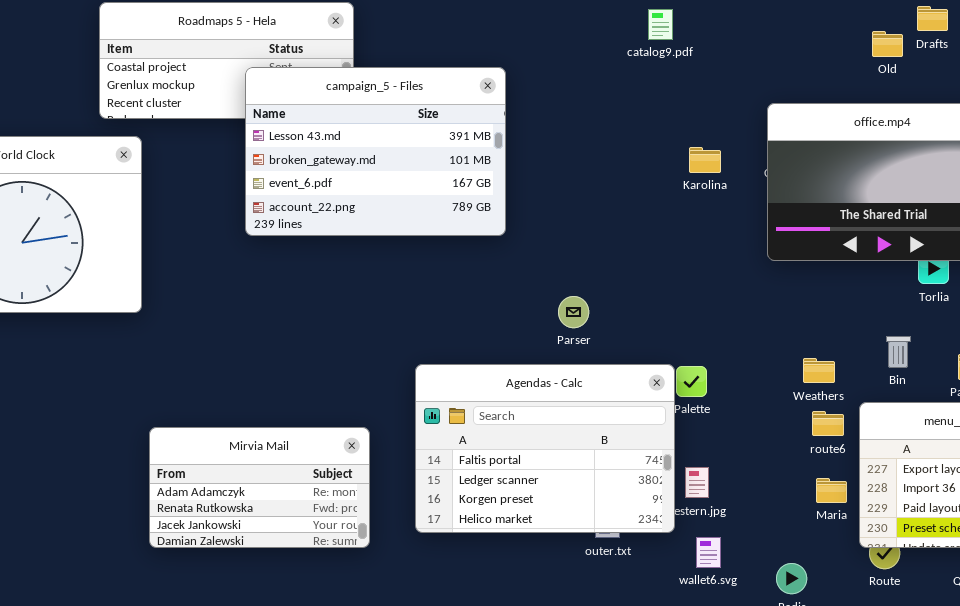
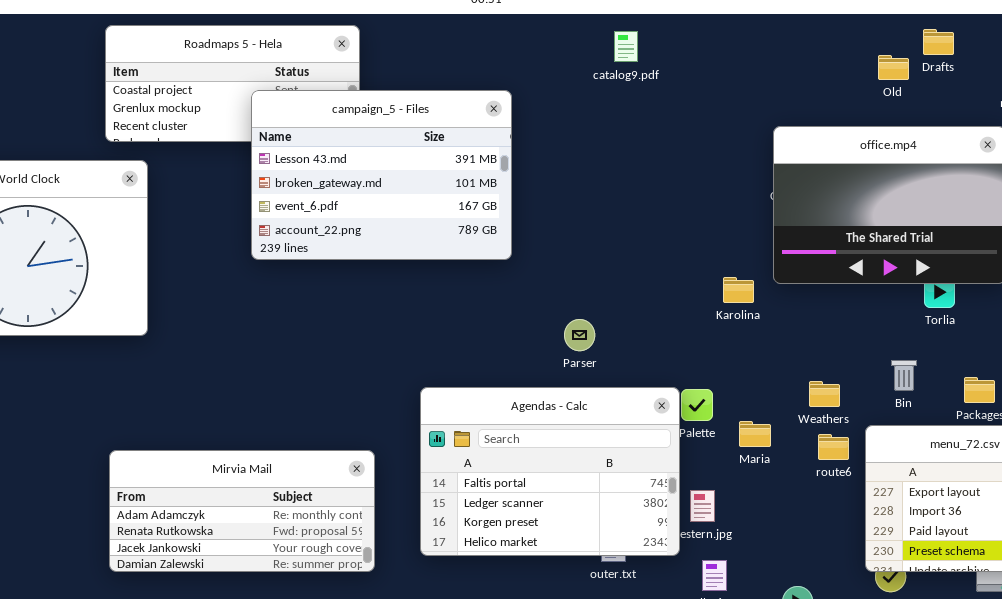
catalog9.pdf: [648,9,673,40] -> [614,31,638,62], moved
Karolina: [689,147,721,173] -> [723,277,754,303], moved
Mirvia Mail: [149,427,370,548] -> [109,450,375,572], resized
Maria: [816,478,847,503] -> [739,421,771,447], moved

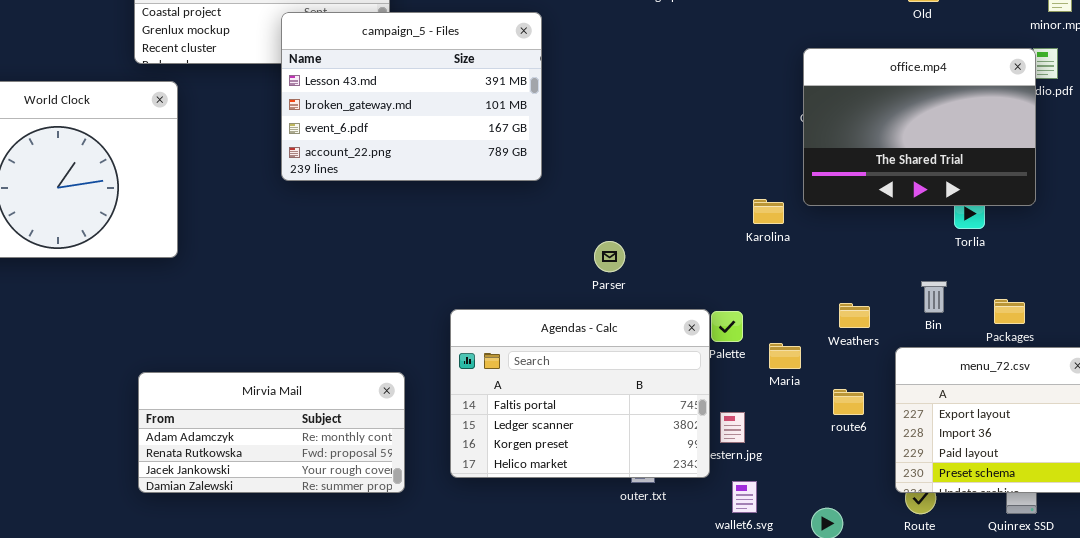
route6: [818,434,849,460] -> [833,389,864,415], moved

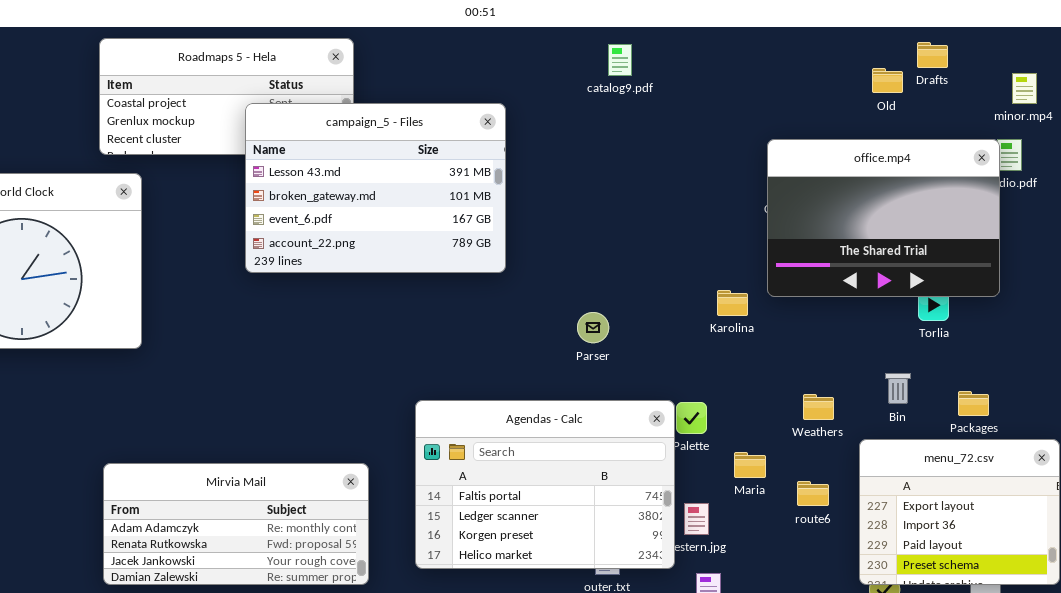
Parser: [594,241,625,272] -> [577,312,609,343], moved
Maria: [769,343,801,369] -> [734,452,766,478], moved

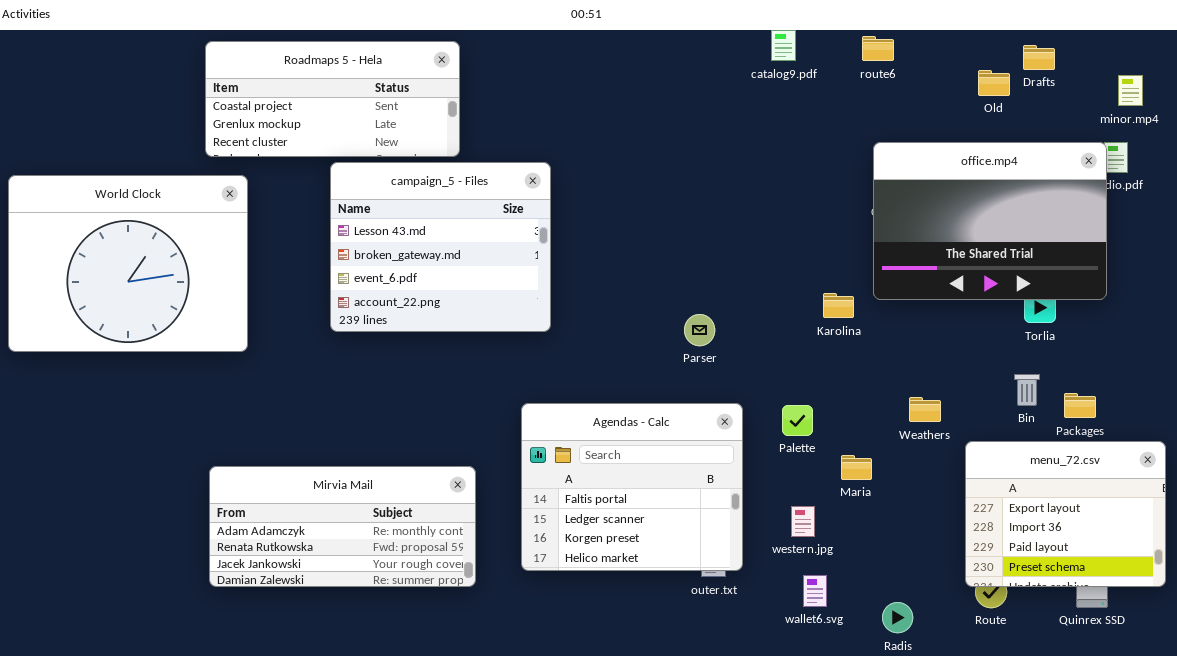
catalog9.pdf: [608,44,632,76] -> [771,30,796,61], moved
campaign_5 - Files: [245,103,506,273] -> [330,162,551,332], moved, resized
Bin: [885,373,911,404] -> [1014,374,1040,406], moved
Agendas - Calc: [415,400,675,569] -> [521,403,743,571], resized
route6: [797,481,829,506] -> [862,36,894,61], moved

